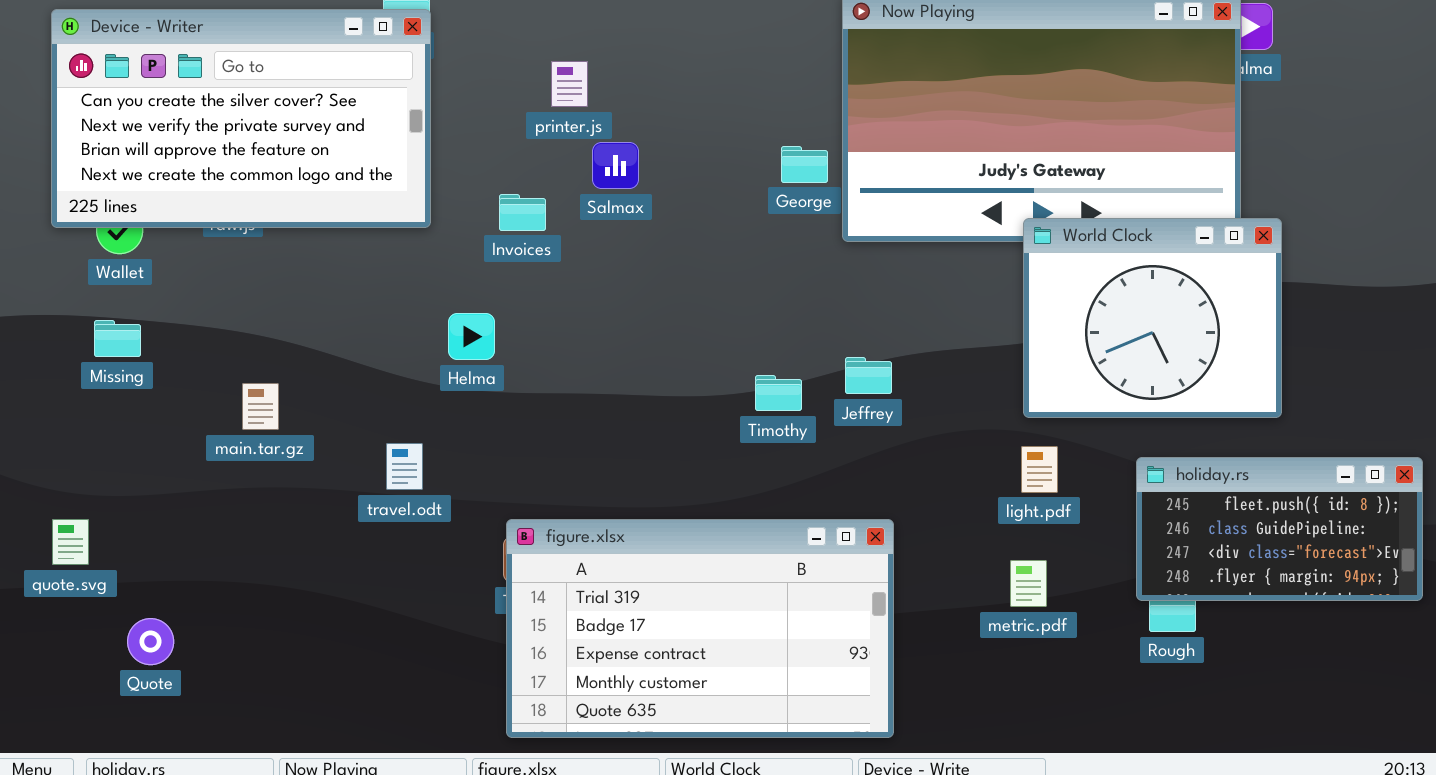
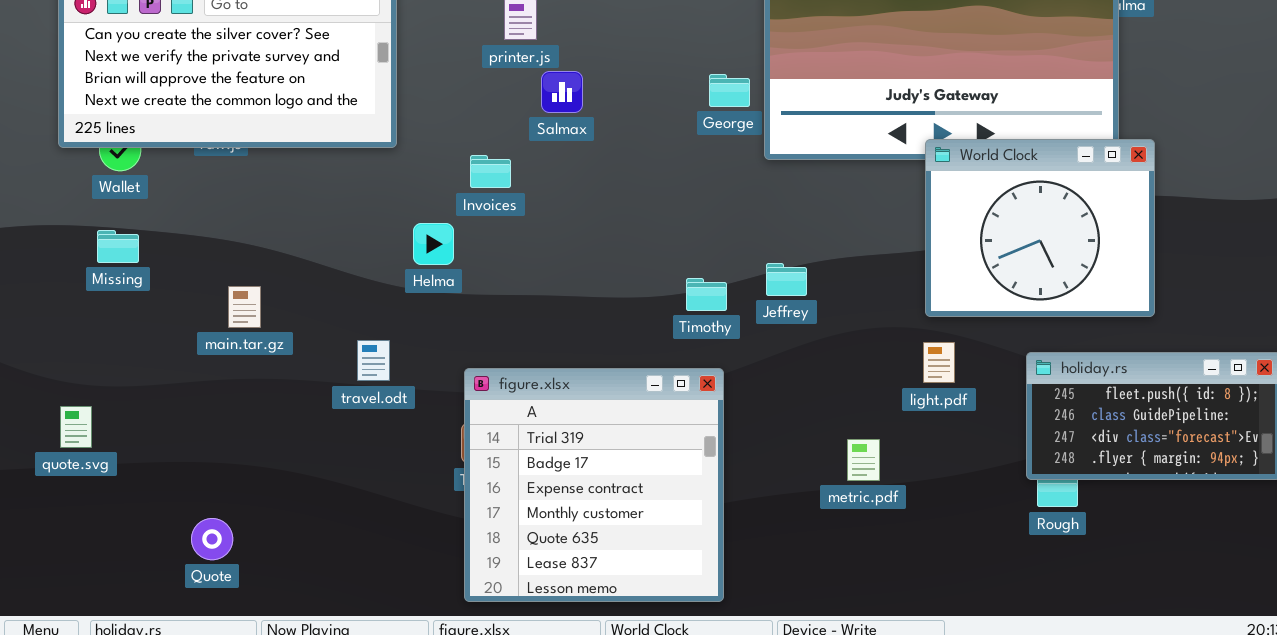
Invoices: [499,194,546,231] -> [470,155,511,188], moved
figure.xlsx: [506,519,894,738] -> [464,368,724,602], resized
metric.pdf: [1010,560,1047,607] -> [847,439,880,481], moved
Quote: [127,618,174,665] -> [191,518,233,560], moved

